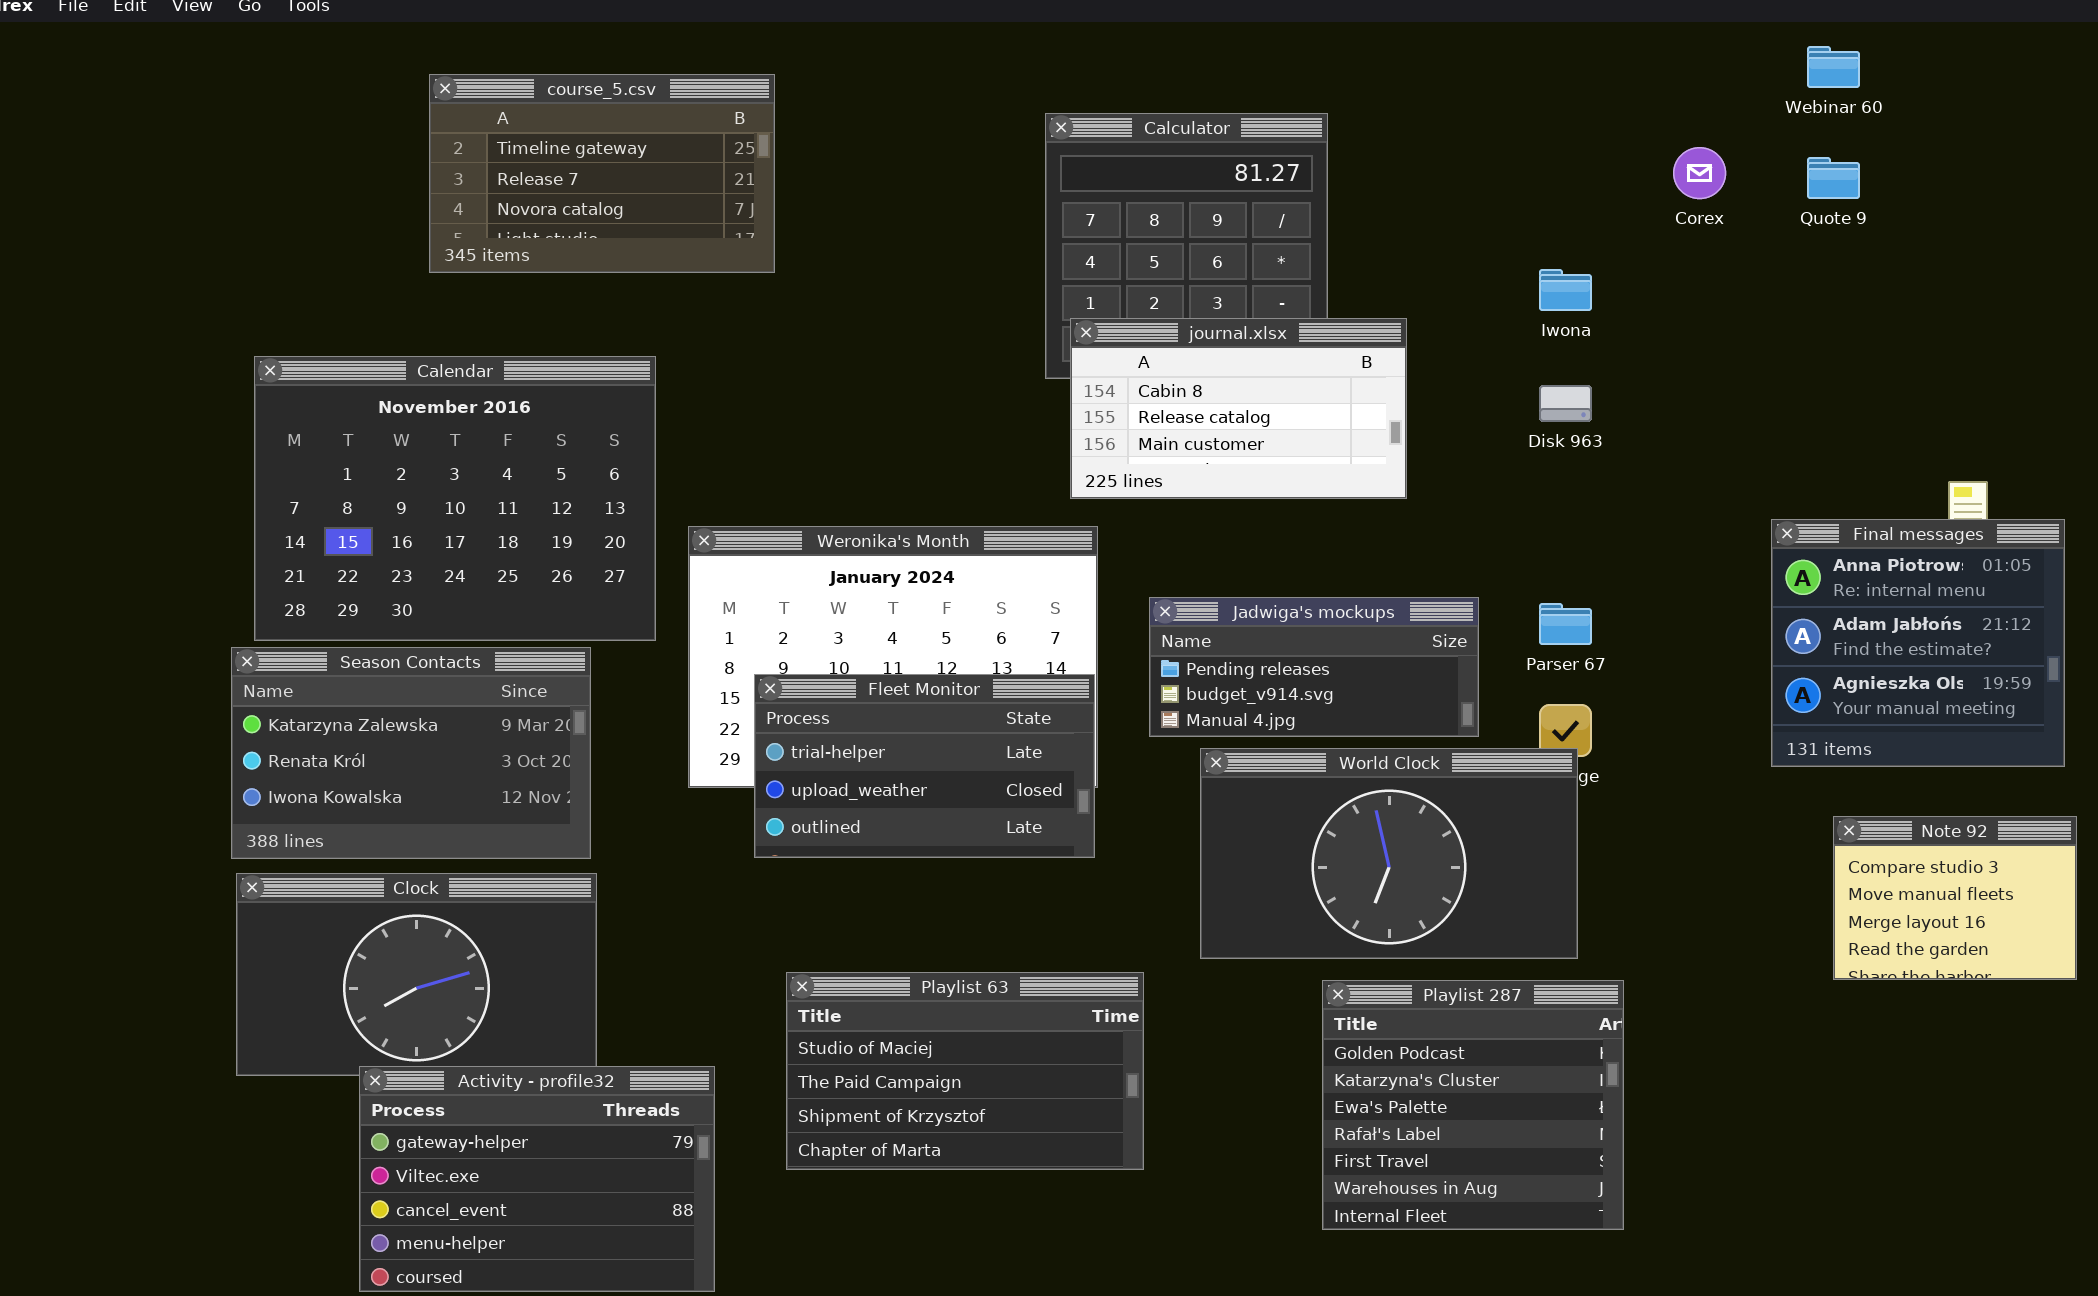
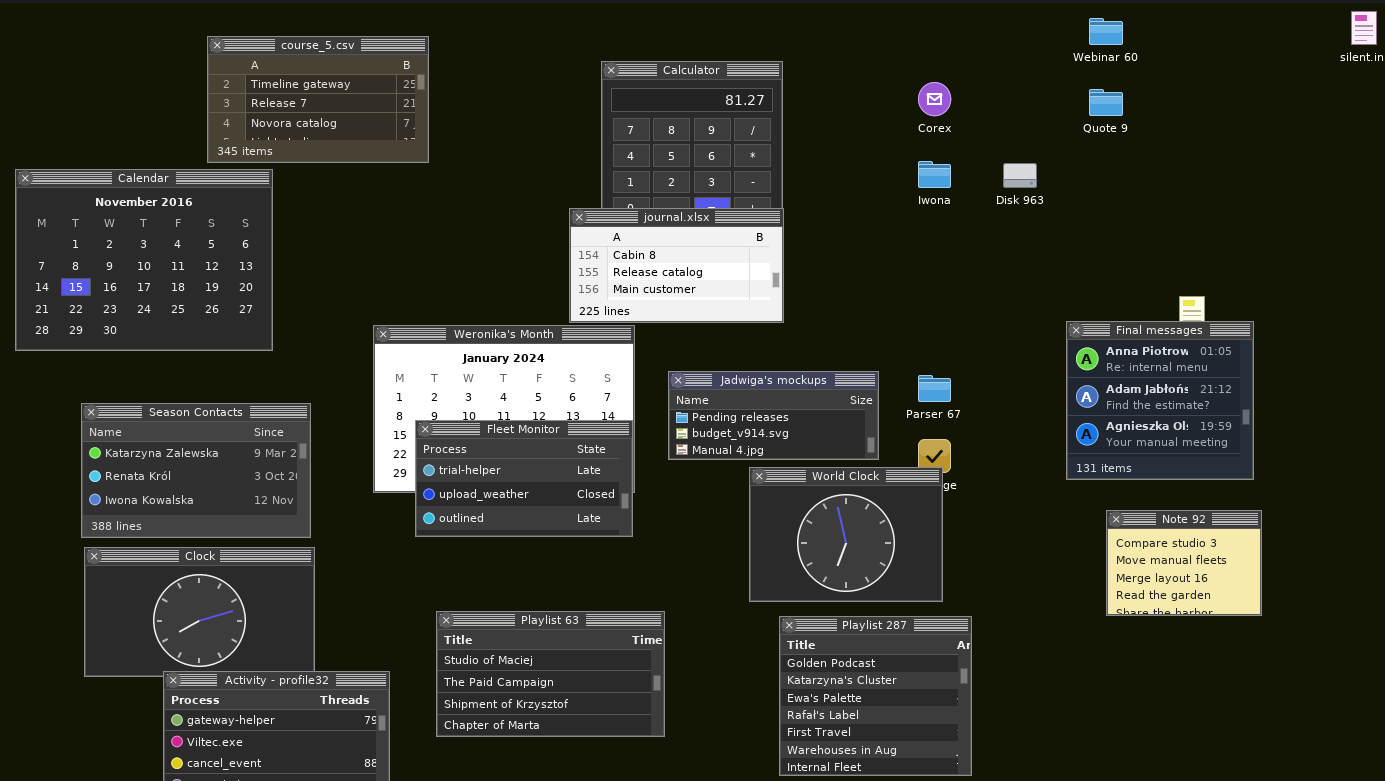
Corex: [1673,147,1726,199] -> [918,82,951,116], moved
journal.xlsx: [1070,318,1407,499] -> [569,208,784,323], moved
Calendar: [254,356,656,641] -> [15,169,273,351], moved
Disk 963: [1539,385,1592,422] -> [1003,163,1037,188], moved
World Clock: [1200,748,1578,959] -> [749,467,943,602], resized

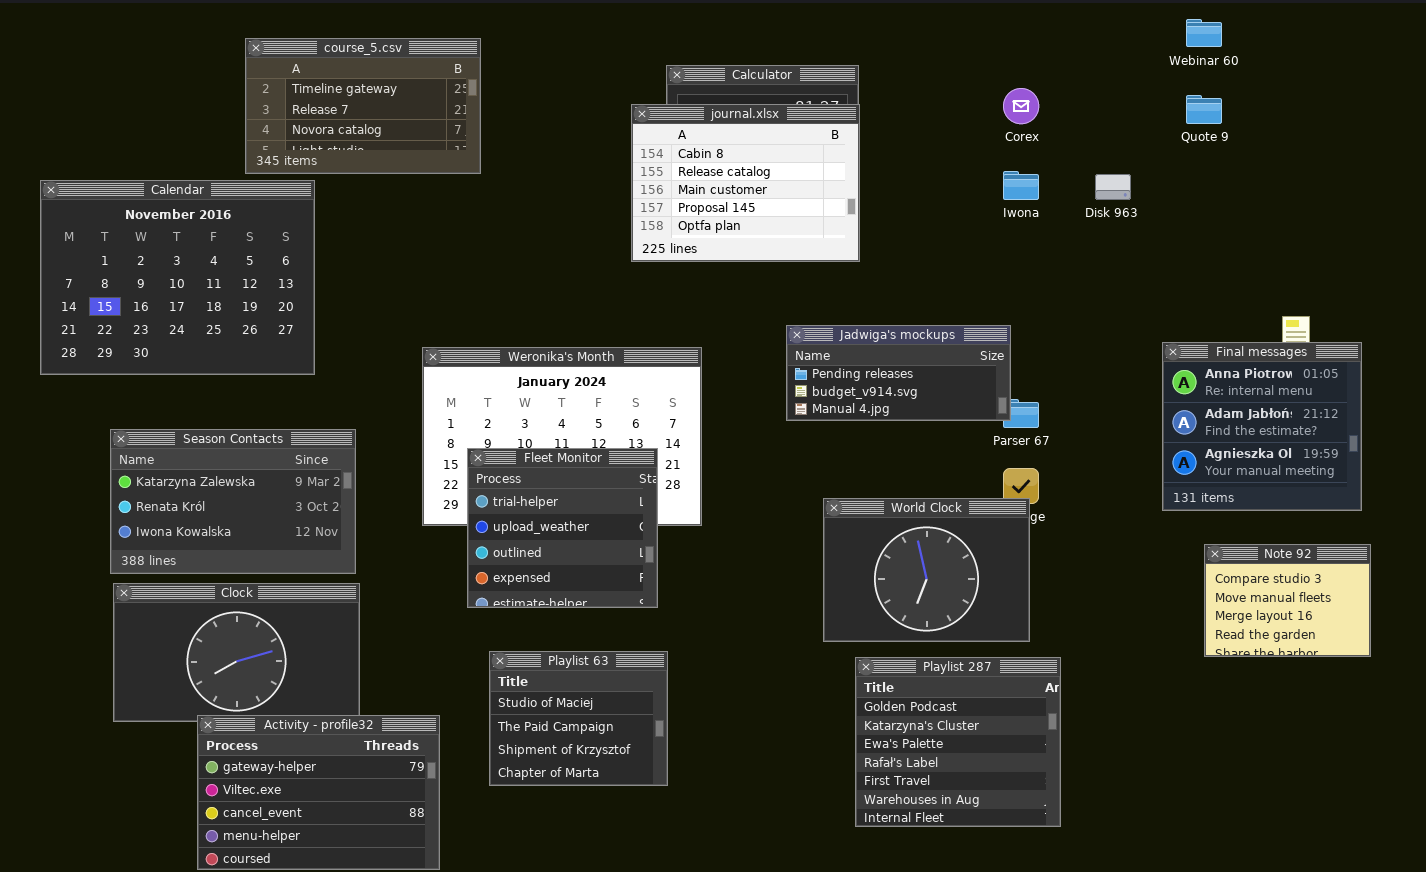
journal.xlsx: [569,208,784,323] -> [631,104,860,262], moved, resized
Jadwiga's mockups: [668,371,879,460] -> [786,325,1011,421], moved
Fleet Monitor: [415,420,633,537] -> [467,448,658,608], resized
Playlist 63: [436,611,665,737] -> [489,651,668,786], resized

